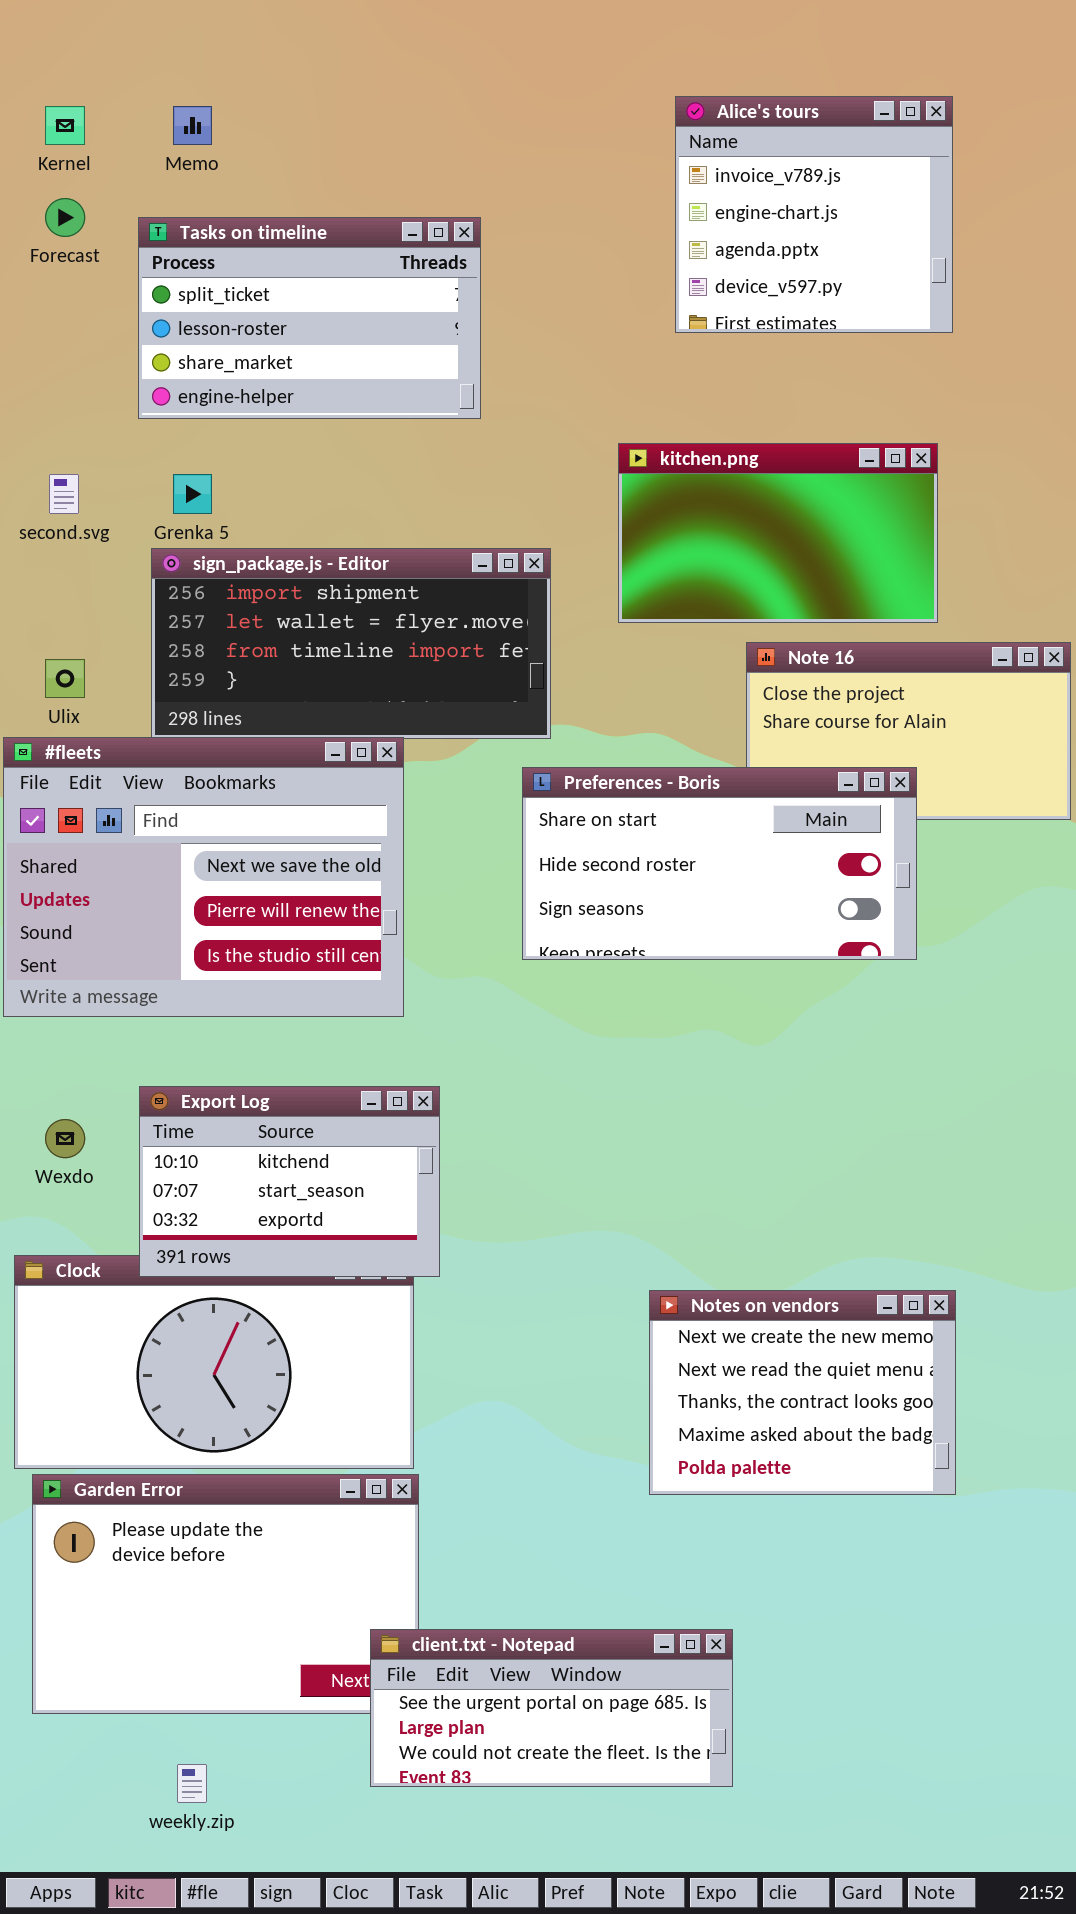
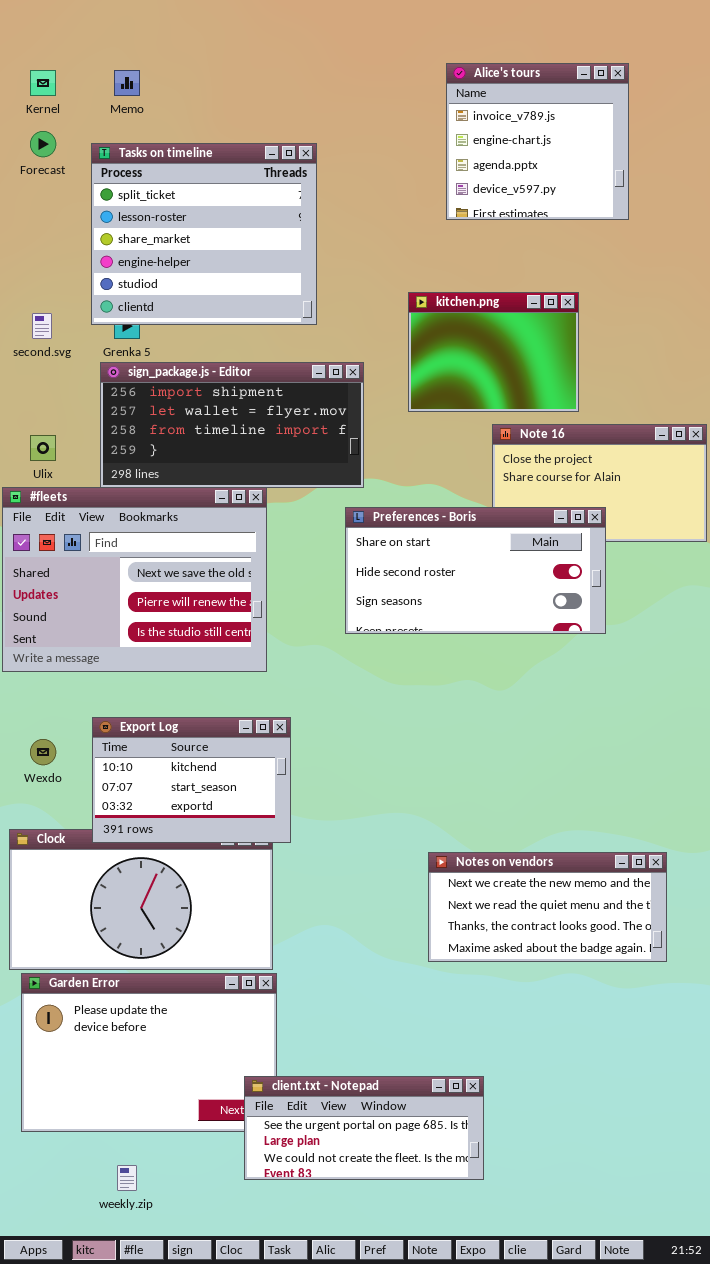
Tasks on timeline: [138,217,481,419] -> [91,143,317,325], resized
kitchen.png: [618,443,938,623] -> [408,292,579,412], resized
Notes on vendors: [649,1290,956,1495] -> [428,852,667,962], resized

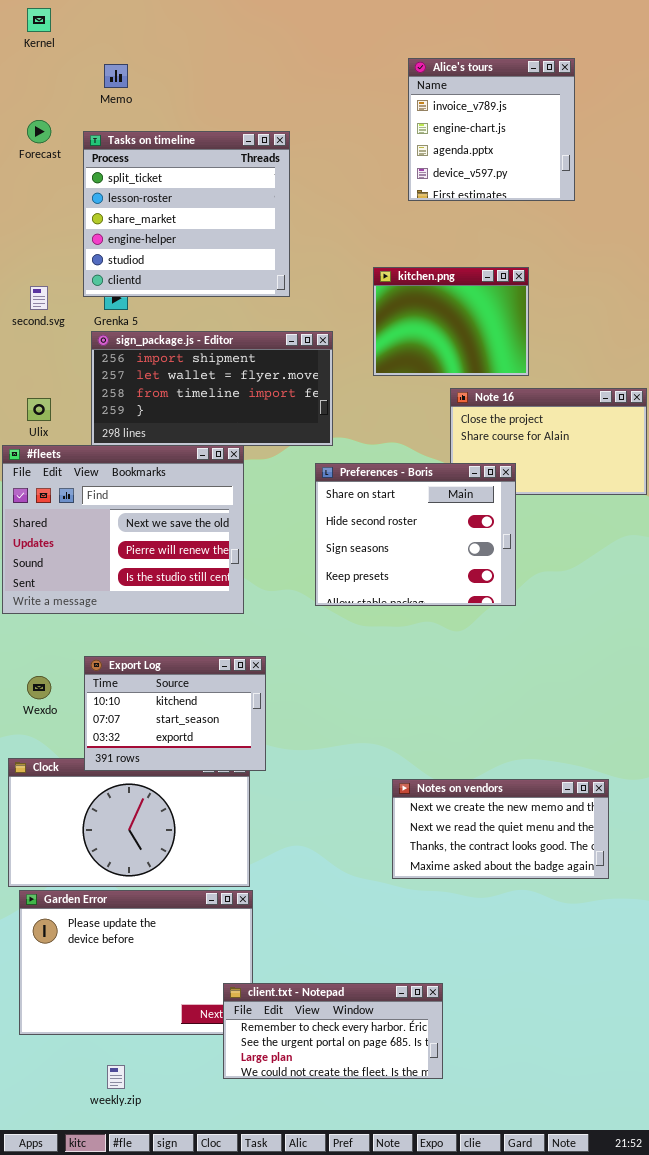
Kernel: [30,70,56,96] -> [27,8,51,32], moved
Preferences - Boris: [345,507,606,634] -> [315,463,516,606], resized
client.txt - Notepad: [244,1076,484,1180] -> [223,983,443,1079], scrolled up 1 row

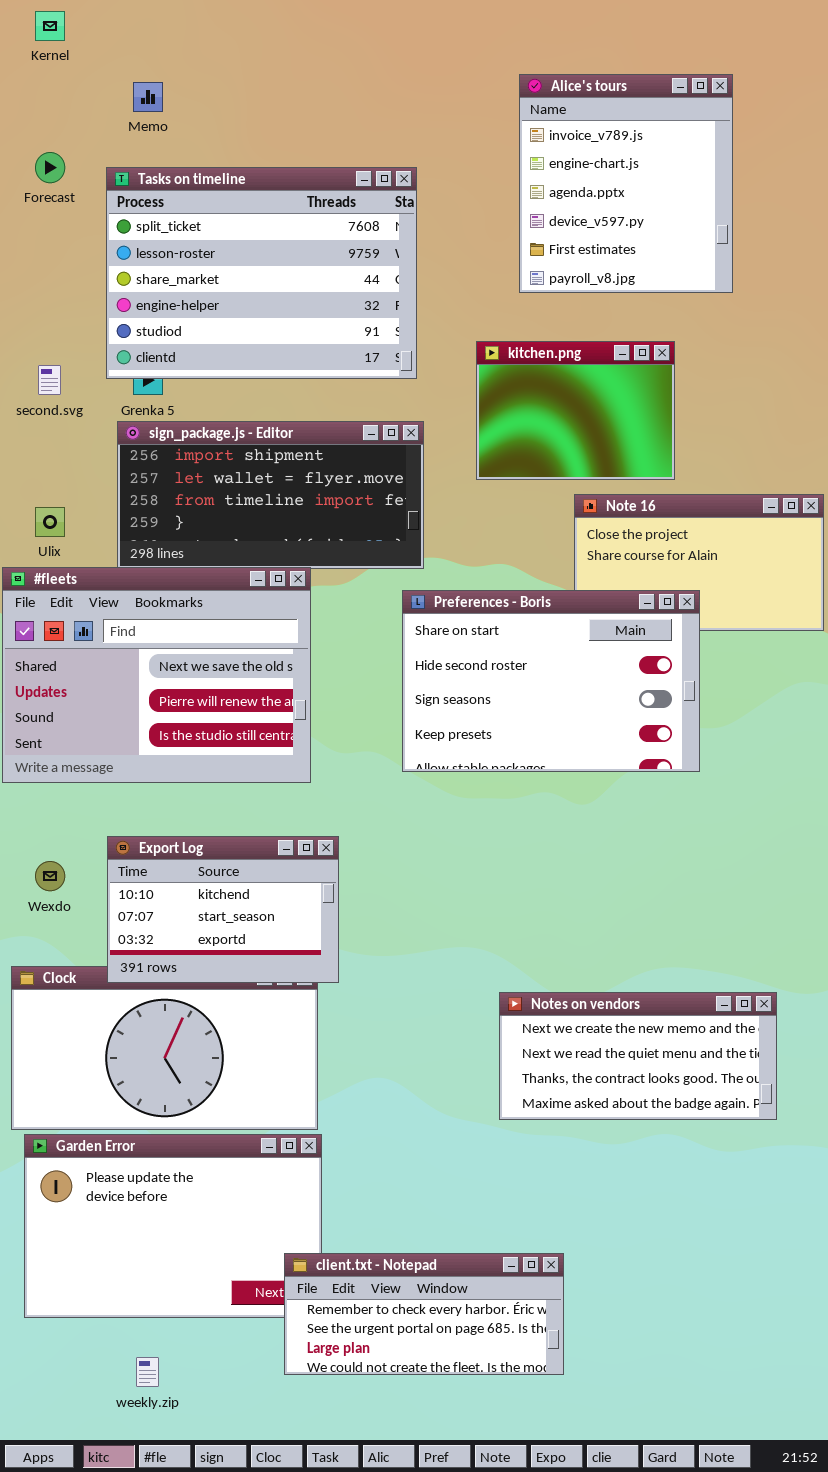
Alice's tours: [408,58,575,201] -> [519,74,733,293], resized
Tasks on timeline: [83,131,290,297] -> [106,167,417,379], resized
Preferences - Boris: [315,463,516,606] -> [402,590,700,772], resized

